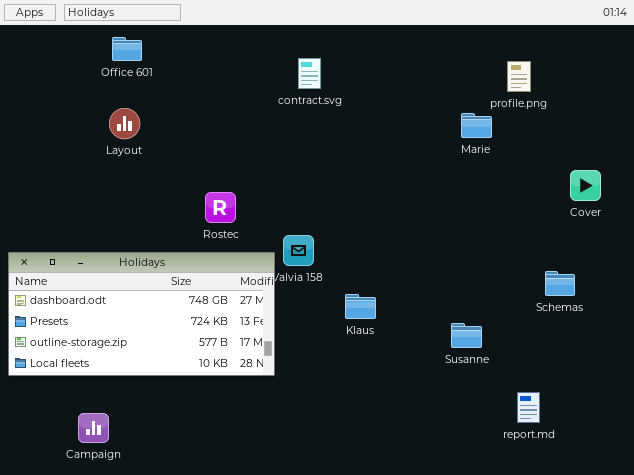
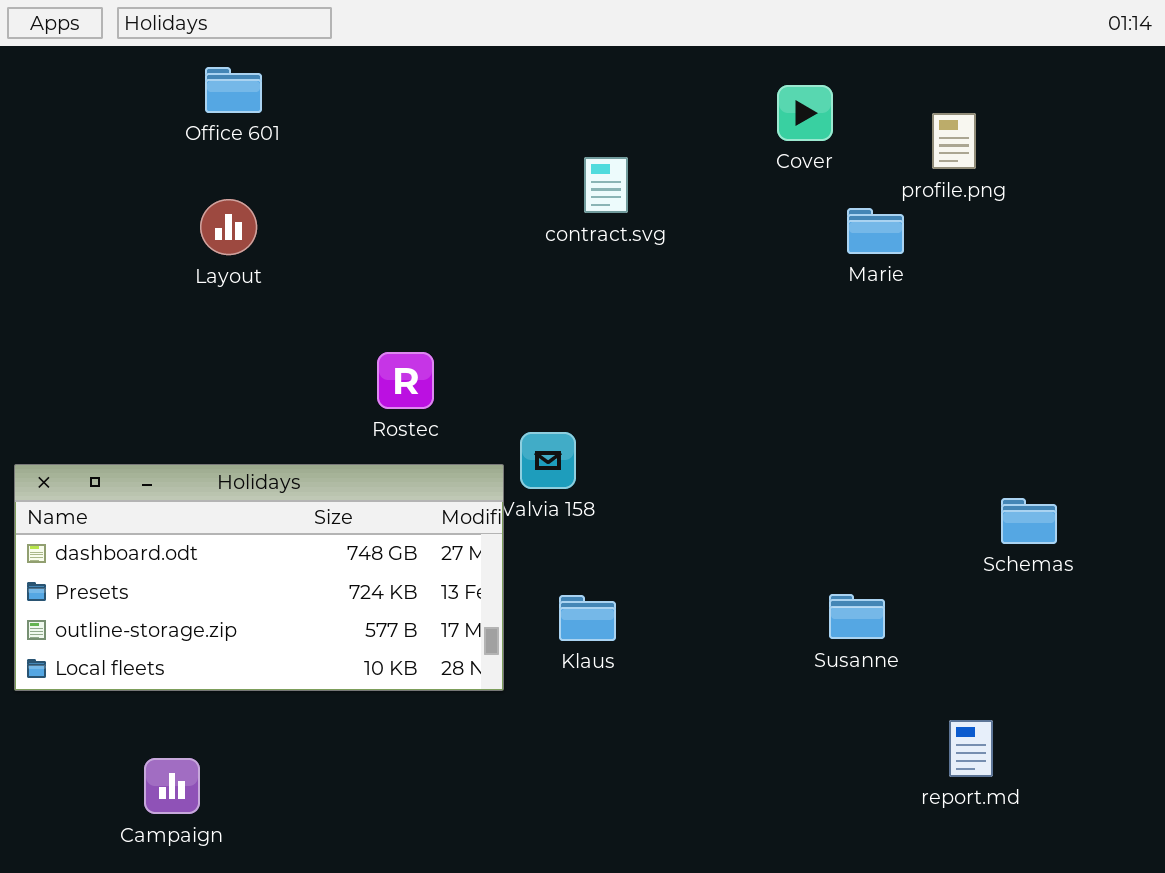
contract.svg: [298,58,321,89] -> [584,157,628,213], moved
Cover: [570,170,601,201] -> [777,85,833,141], moved
Klaus: [345,294,376,319] -> [559,595,616,641], moved

